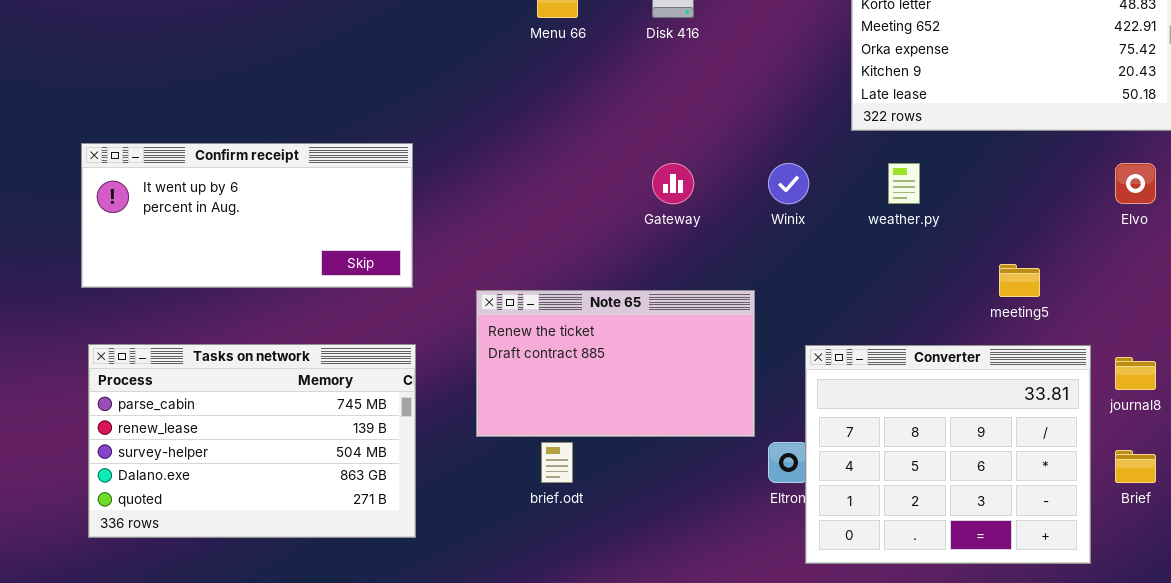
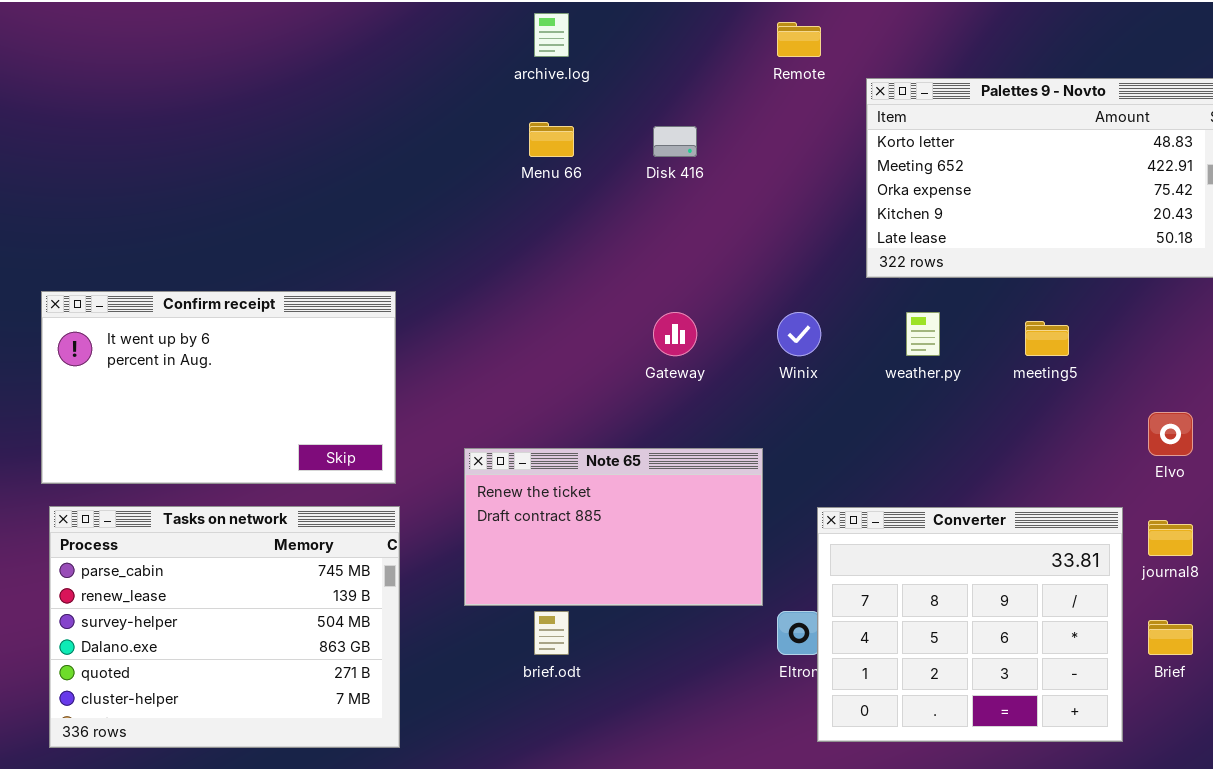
Confirm receipt: [81,143,413,288] -> [41,291,396,484], resized
Elvo: [1115,163,1156,204] -> [1148,412,1193,456], moved
meeting5: [999,264,1040,297] -> [1025,321,1069,356], moved
Tasks on network: [88,344,416,538] -> [49,506,400,748], resized

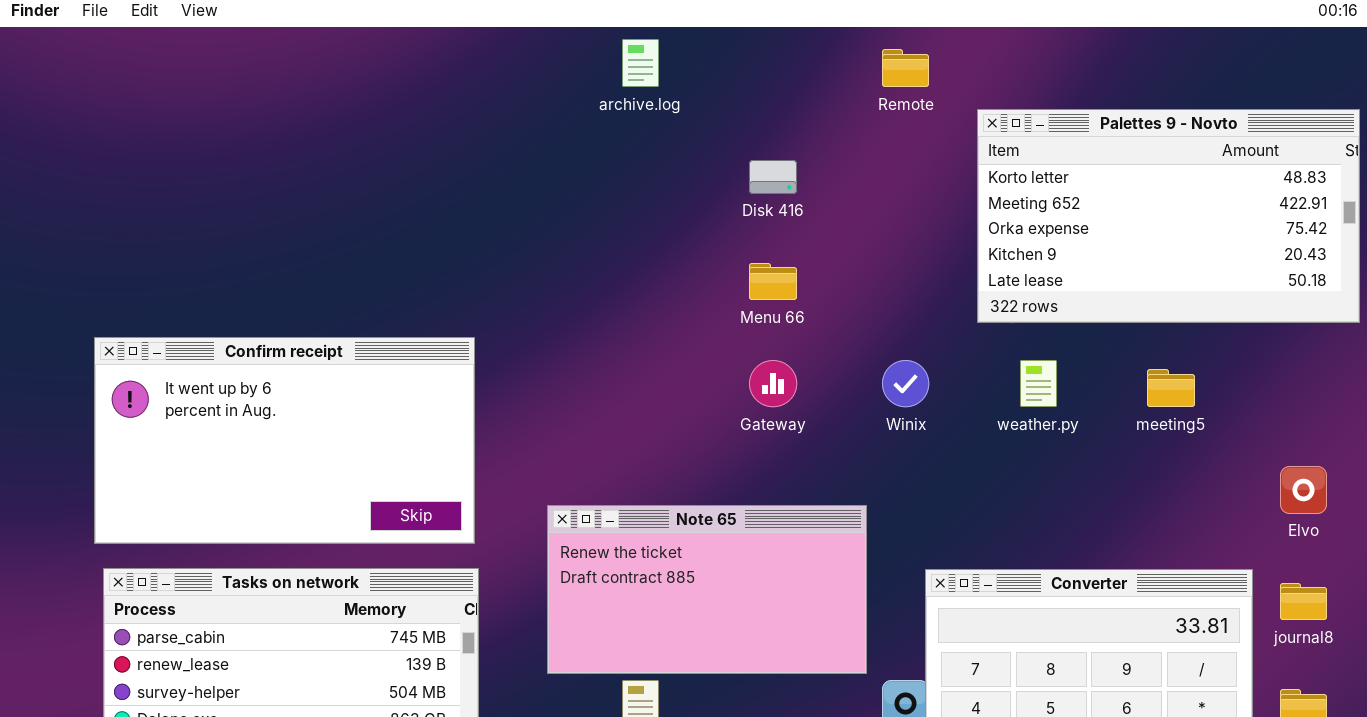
Menu 66: [529,122,574,157] -> [749,263,797,300], moved

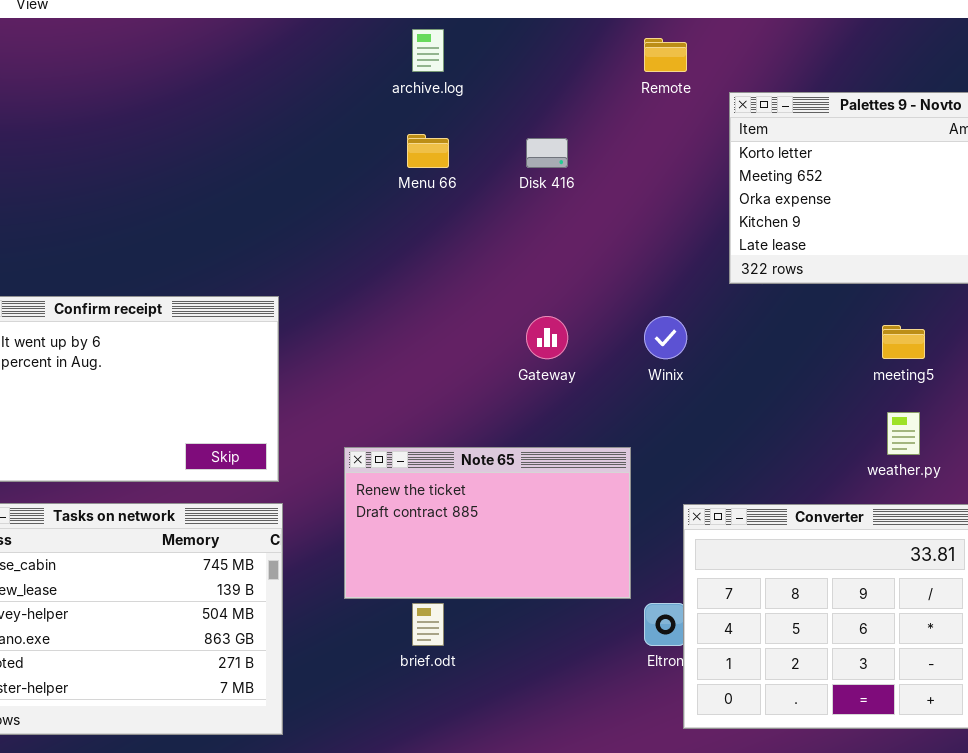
Menu 66: [749,263,797,300] -> [407,134,449,168], moved
weather.py: [1020,360,1057,407] -> [887,412,920,455], moved

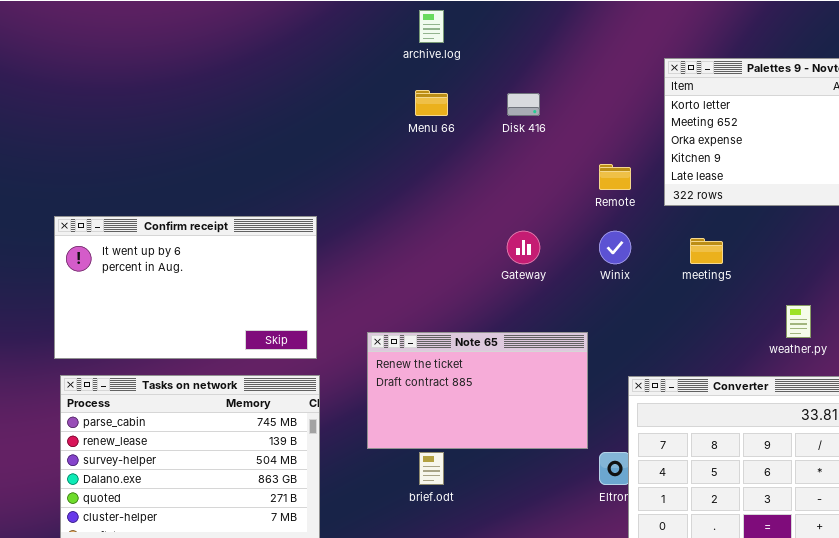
Remote: [644,38,687,72] -> [599,164,631,190], moved
meeting5: [882,325,925,359] -> [690,238,723,264], moved

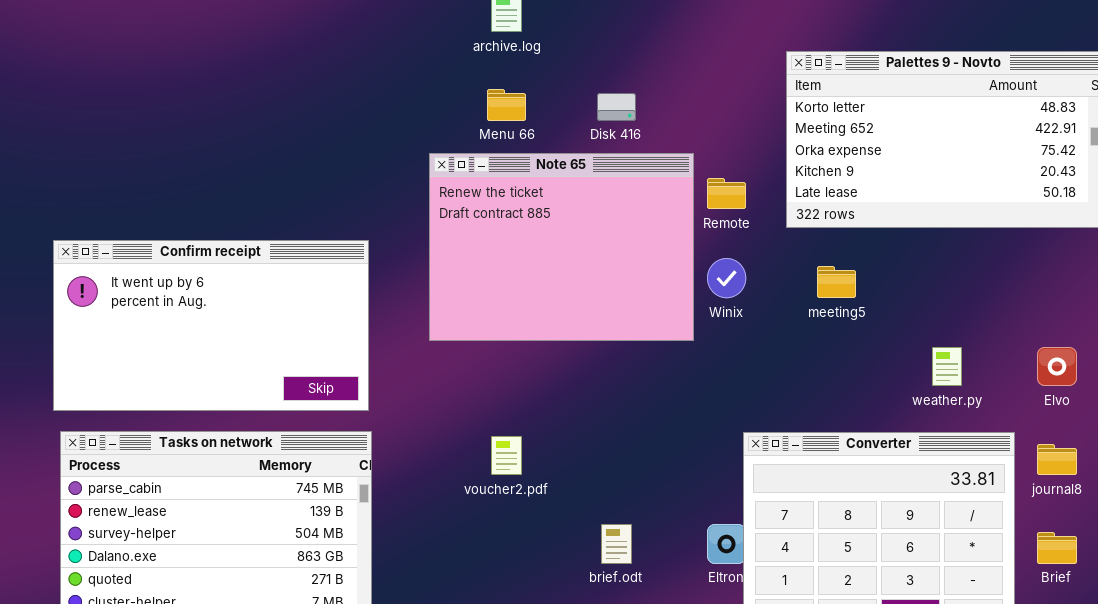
Note 65: [367,332,588,449] -> [429,153,694,341], moved, resized
brief.odt: [419,452,444,485] -> [601,524,632,564], moved

